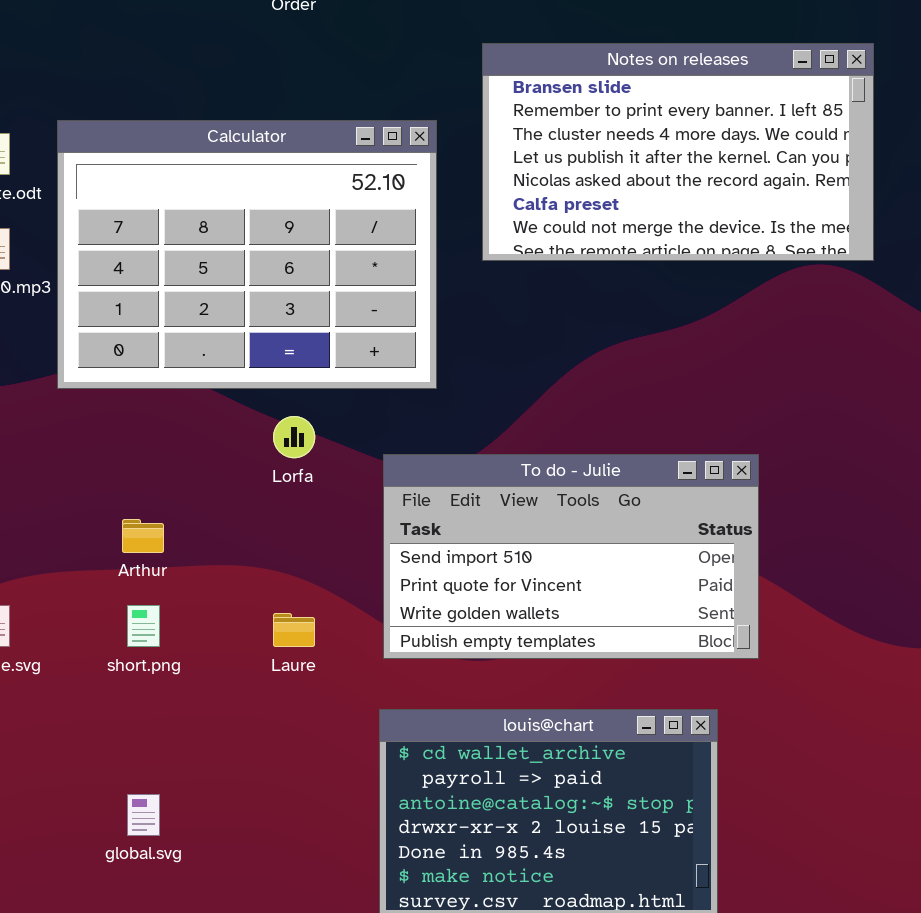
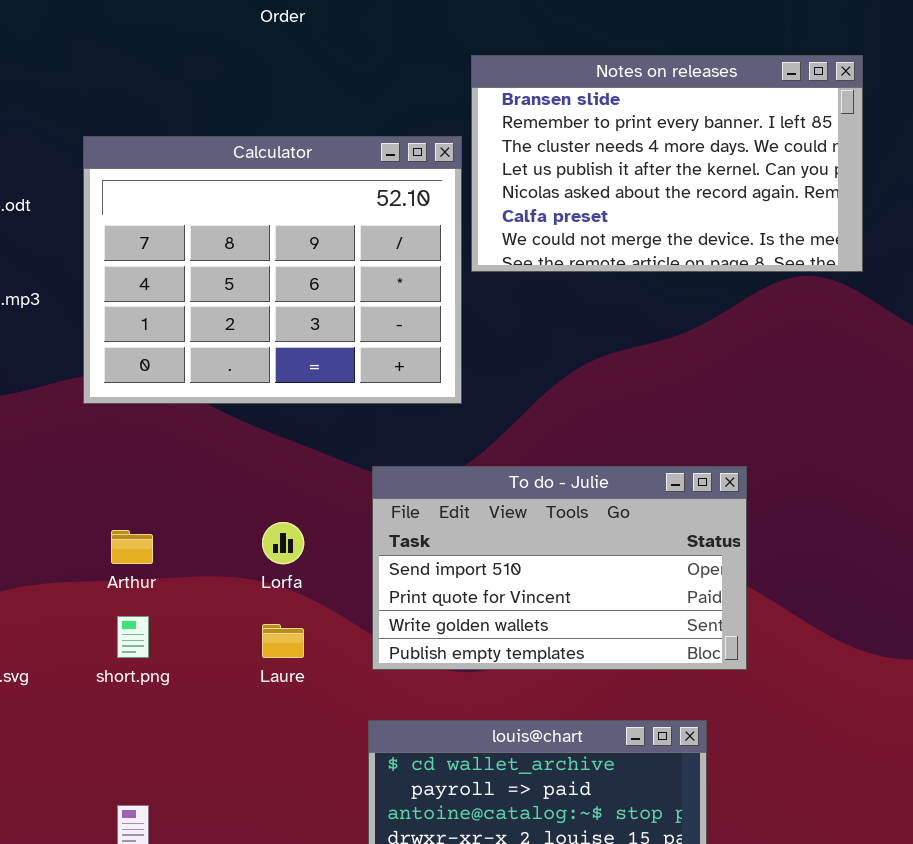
Calculator: [57,120,437,389] -> [83,136,462,404], moved
Lorfa: [273,416,315,458] -> [262,522,304,564], moved

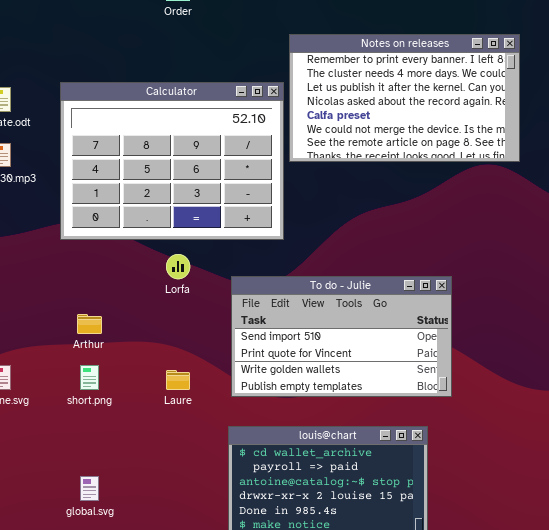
Notes on releases: [471,55,863,272] -> [289,34,520,162], scrolled down 1 row
Lorfa: [262,522,304,564] -> [166,254,190,279], moved

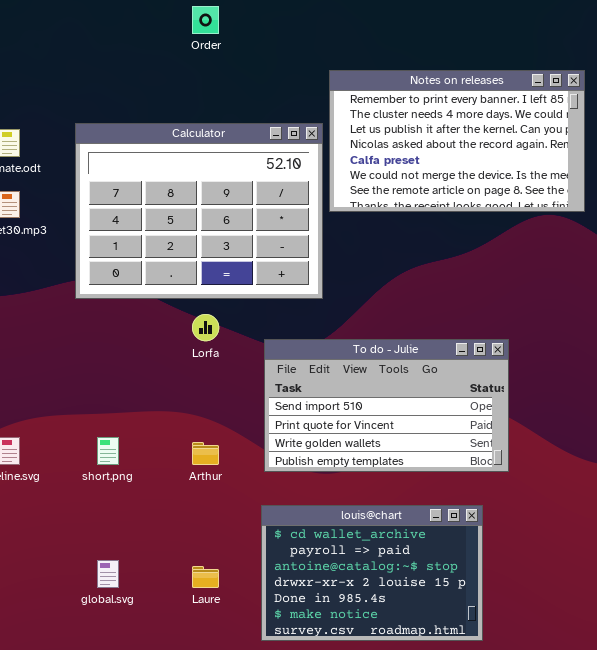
Arthur: [77,314,102,334] -> [192,442,219,465], moved
Laure: [166,370,190,390] -> [192,566,219,588], moved

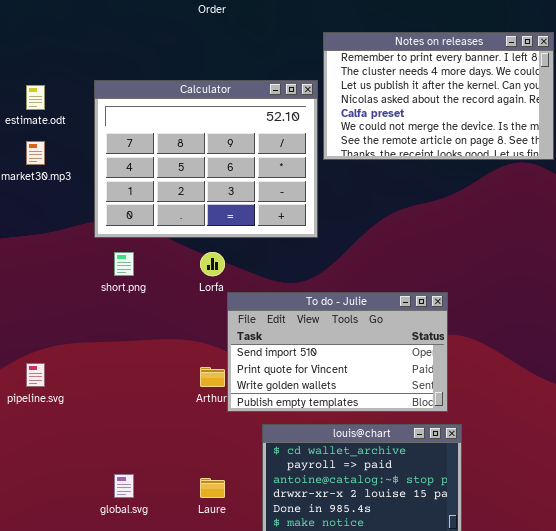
To do - Julie: [264,339,509,472] -> [227,292,448,412], moved
short.png: [97,437,119,465] -> [114,252,134,276], moved

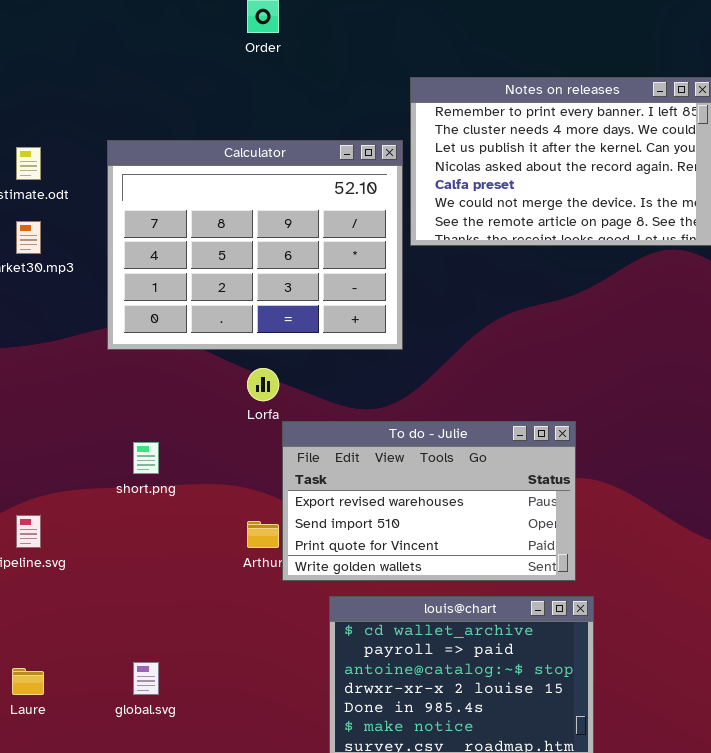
short.png: [114,252,134,276] -> [133,442,159,474], moved
To do - Julie: [227,292,448,412] -> [282,421,576,581], scrolled up 1 row
Laure: [200,478,225,498] -> [12,668,44,695], moved

